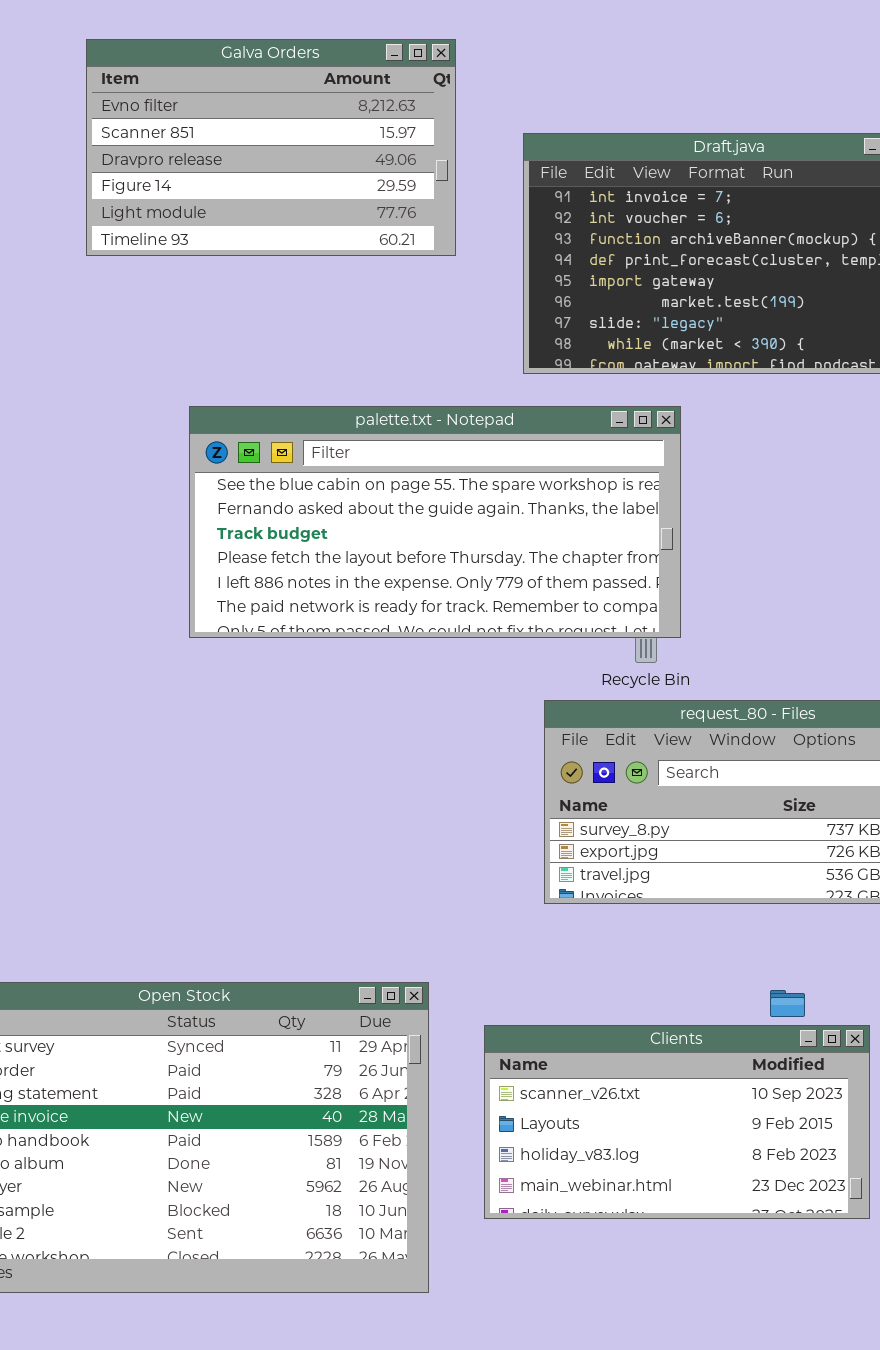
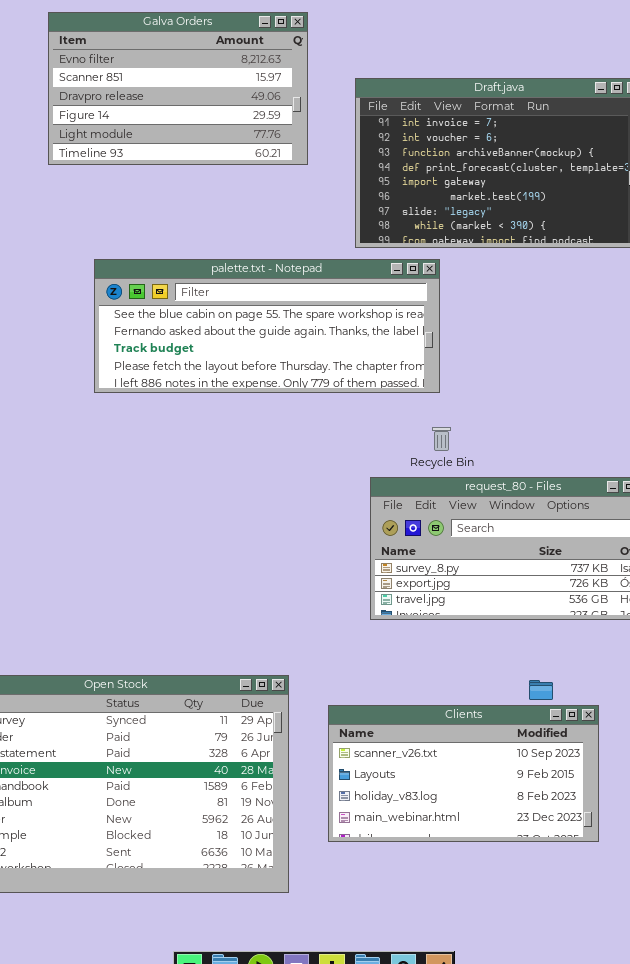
palette.txt - Notepad: [189,406,681,638] -> [94,259,440,393], moved, resized

